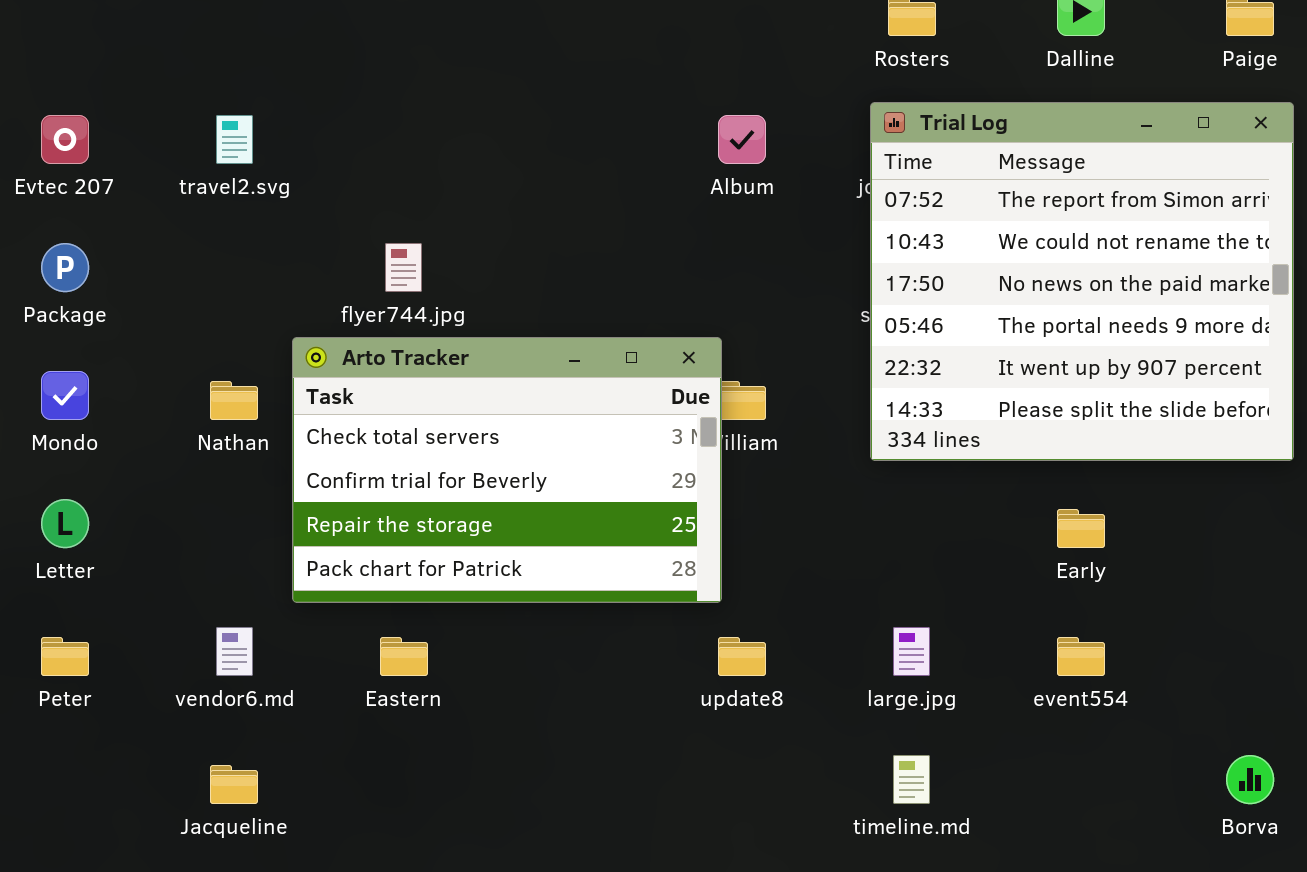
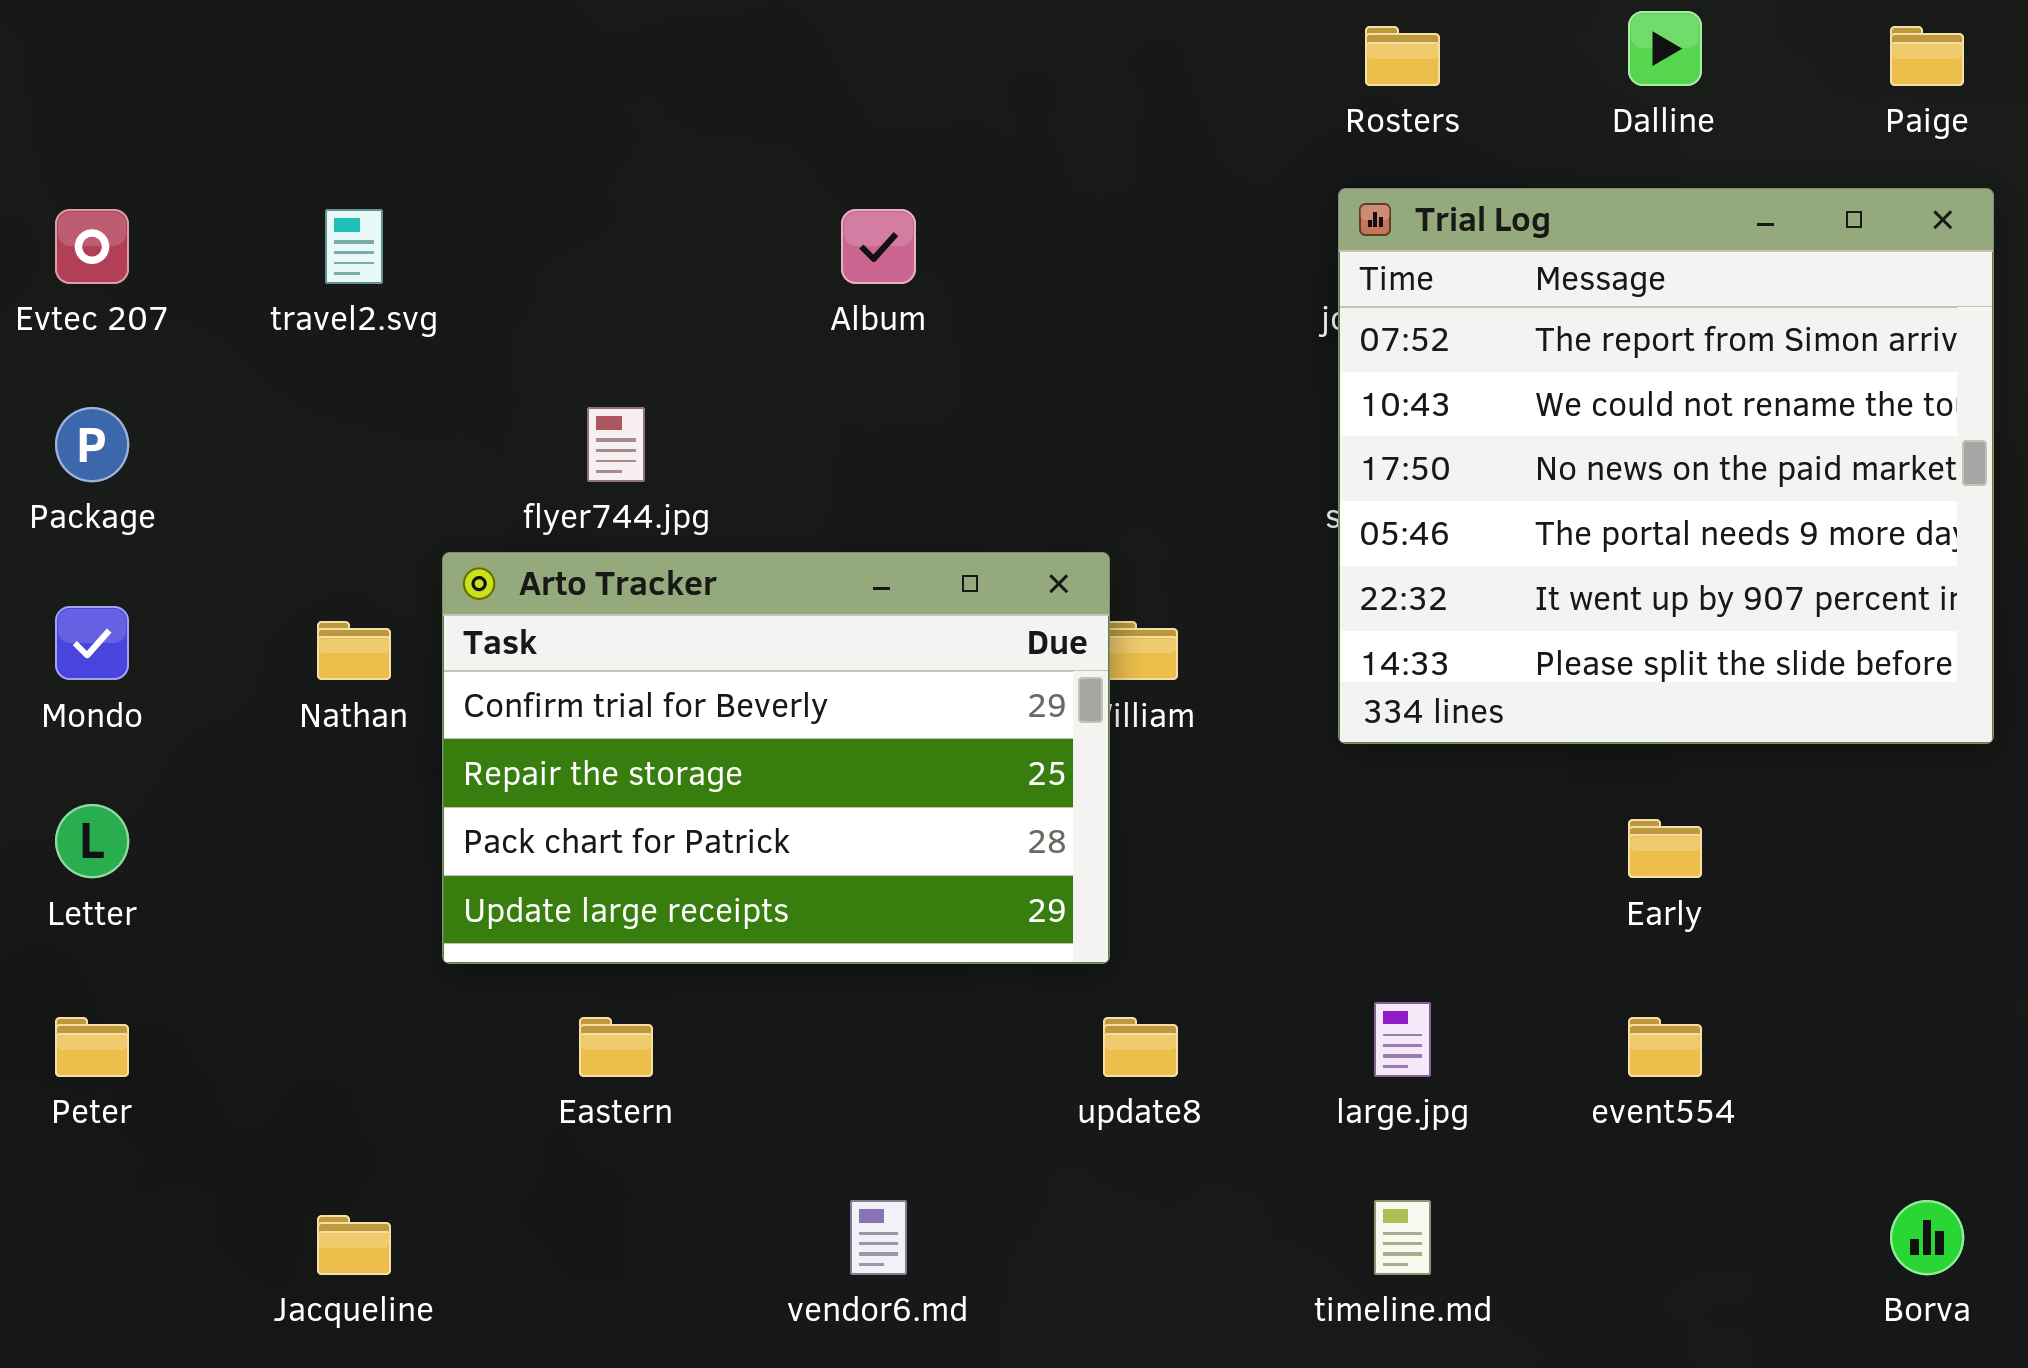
Album: [718,115,766,164] -> [841,209,916,284], moved
Arto Tracker: [292,337,722,603] -> [442,552,1110,964], scrolled down 1 row
vendor6.md: [216,627,253,676] -> [850,1200,907,1275], moved

